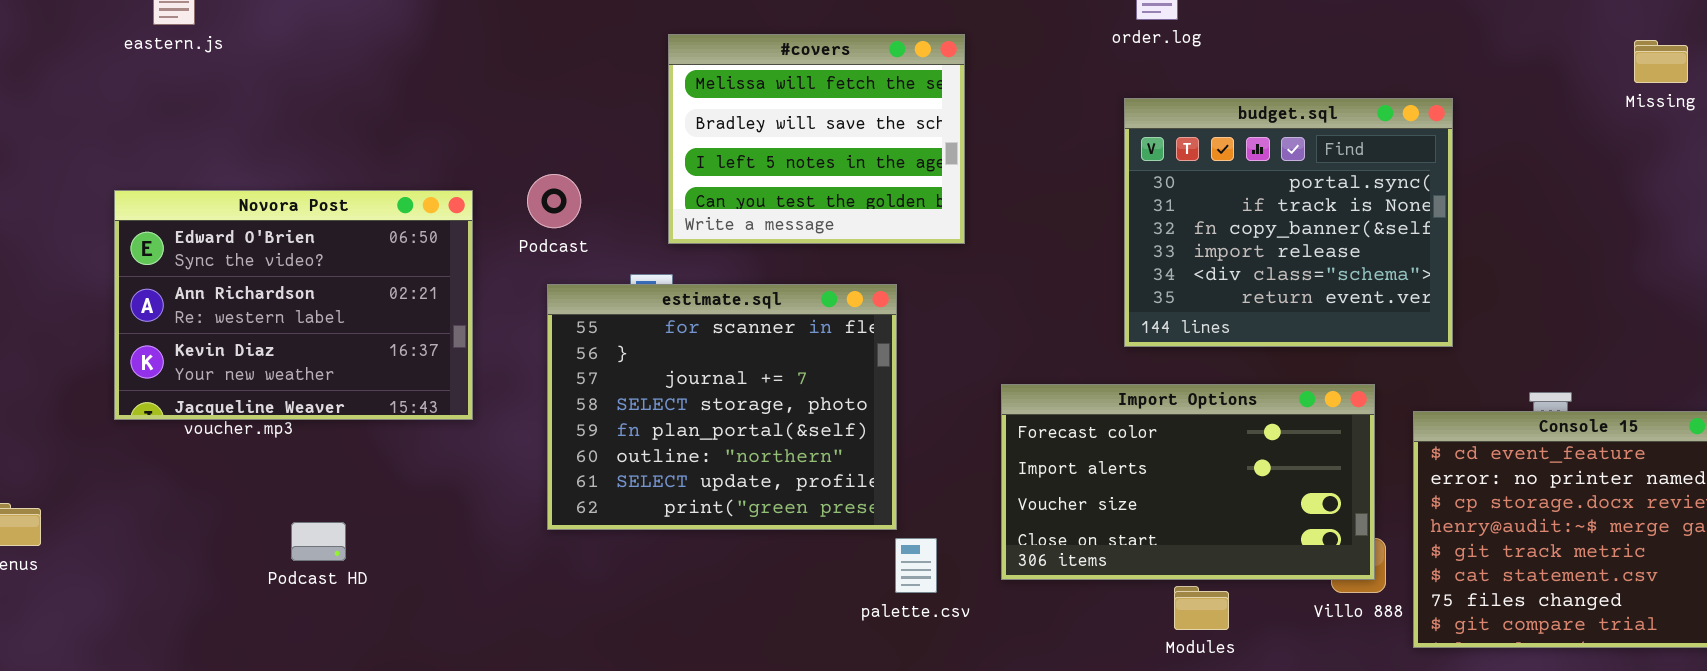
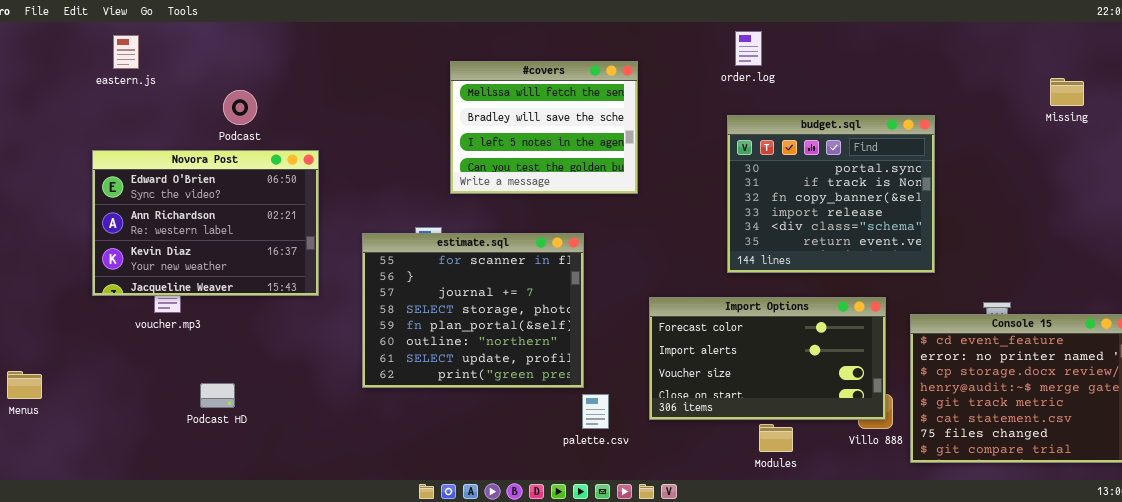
#covers: [668,34,965,244] -> [450,61,638,194], moved
Podcast: [527,174,581,228] -> [223,90,257,125], moved
Novora Post: [114,190,473,420] -> [92,150,319,296], moved

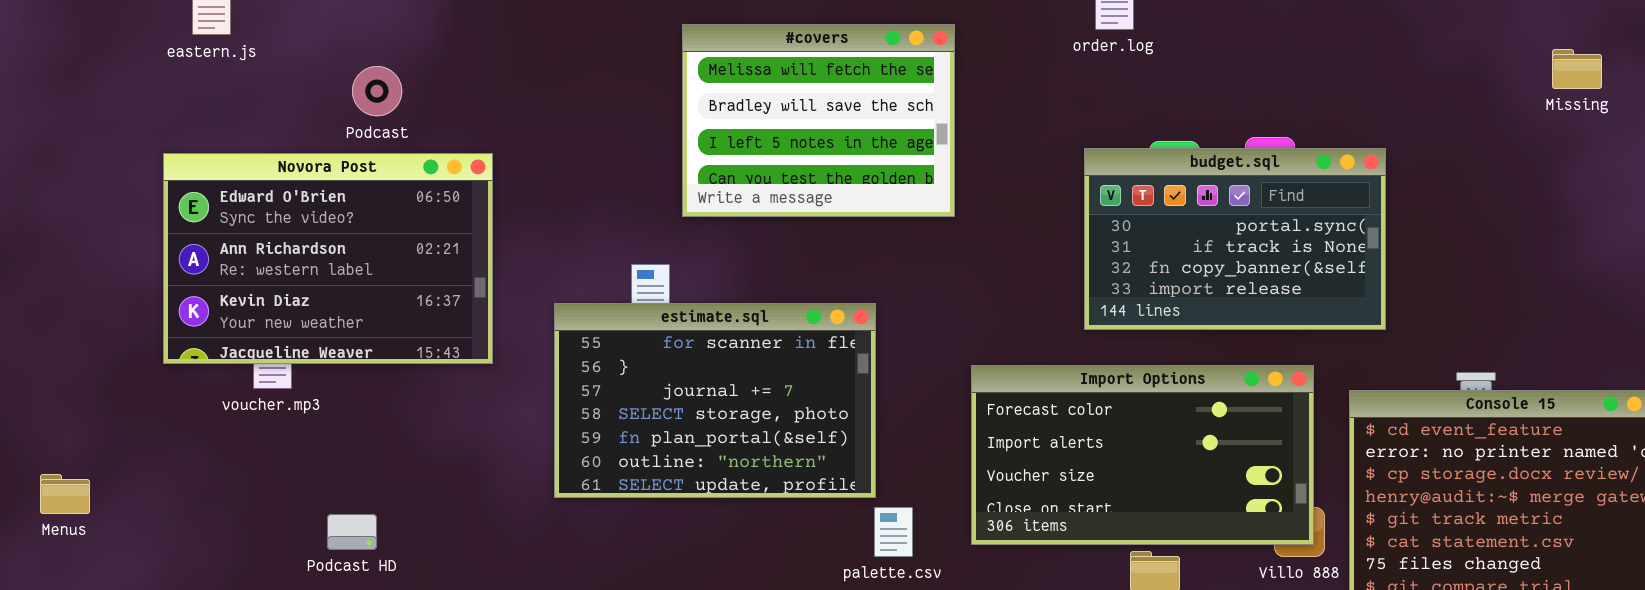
budget.sql: [727,115,935,273] -> [1084,148,1386,330], resized
estimate.sql: [362,233,584,388] -> [554,303,876,498], resized
Podcast HD: [200,383,235,408] -> [327,514,377,550], moved

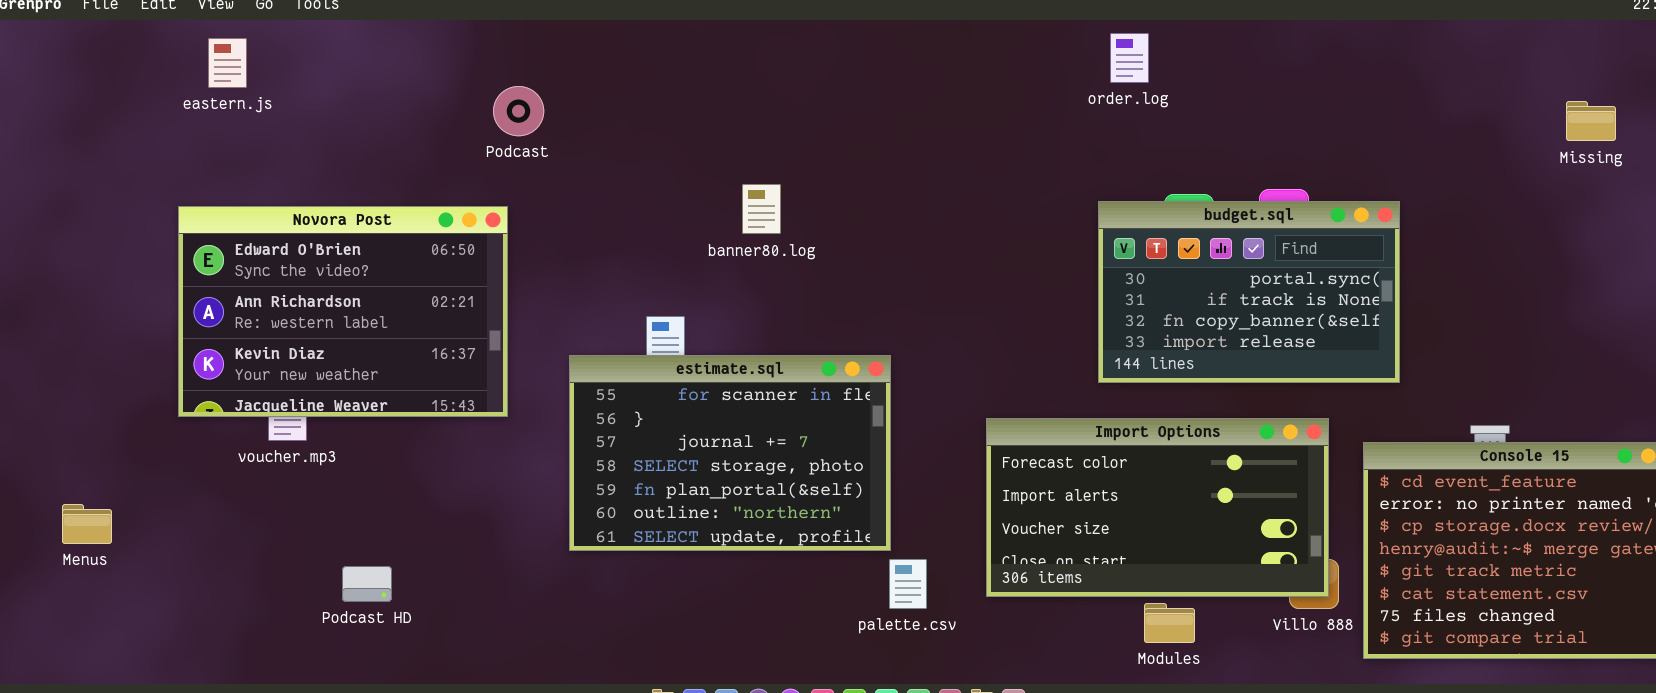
#covers: [682,24,955,217] -> none, closed
Podcast: [352,66,402,116] -> [493,86,544,136], moved
Menus: [40,474,90,514] -> [62,504,112,544], moved

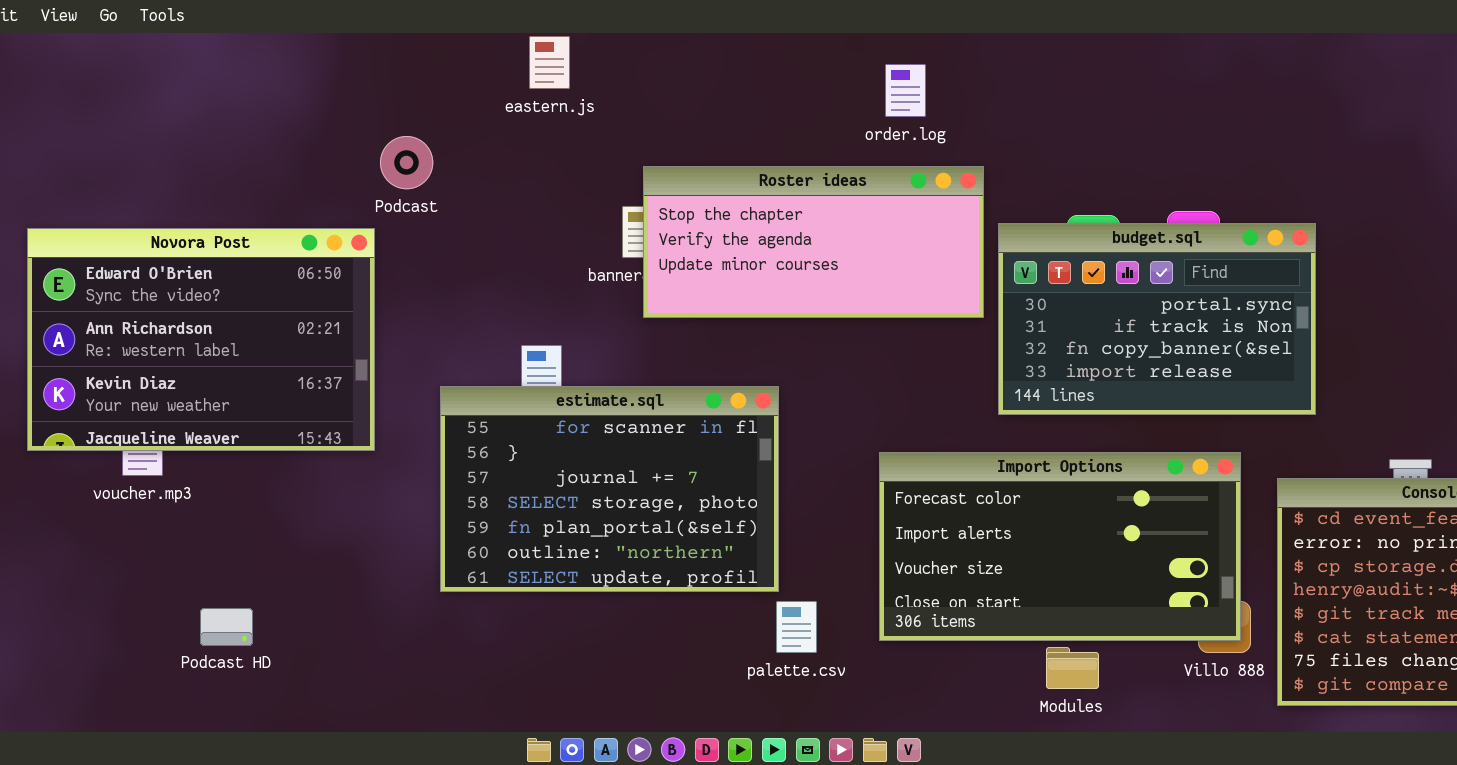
order.log: [1110,33,1149,83] -> [885,64,926,117], moved
eastern.js: [208,38,247,88] -> [529,36,570,89], moved
Podcast: [493,86,544,136] -> [380,136,433,189], moved
Roster ideas: none -> [643,166,984,318], opened

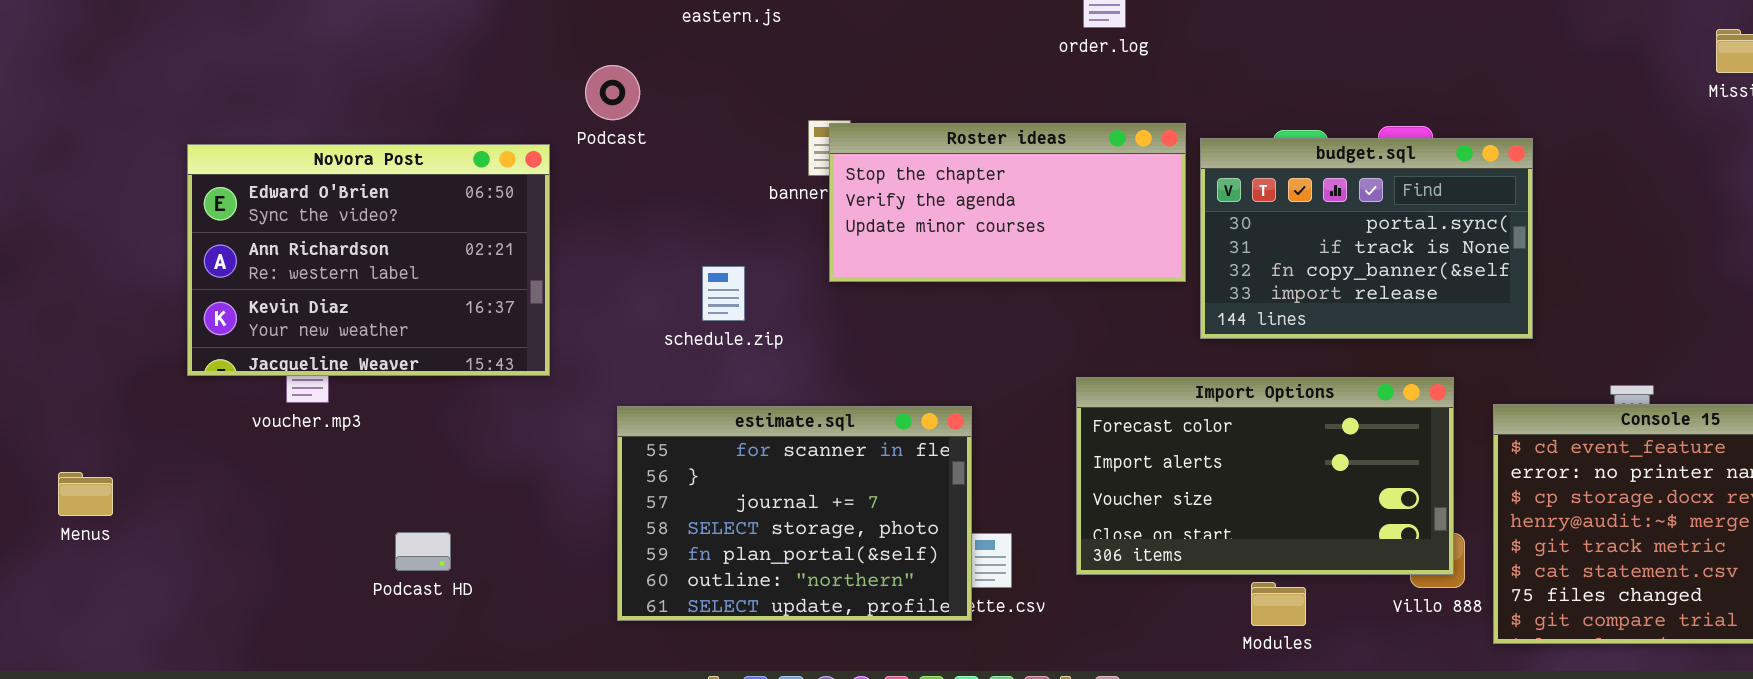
Podcast: [380,136,433,189] -> [585,65,640,120], moved
Roster ideas: [643,166,984,318] -> [829,123,1186,282], moved
estimate.sql: [440,386,779,592] -> [617,406,972,621], moved
Podcast HD: [200,608,253,646] -> [395,532,451,571], moved

